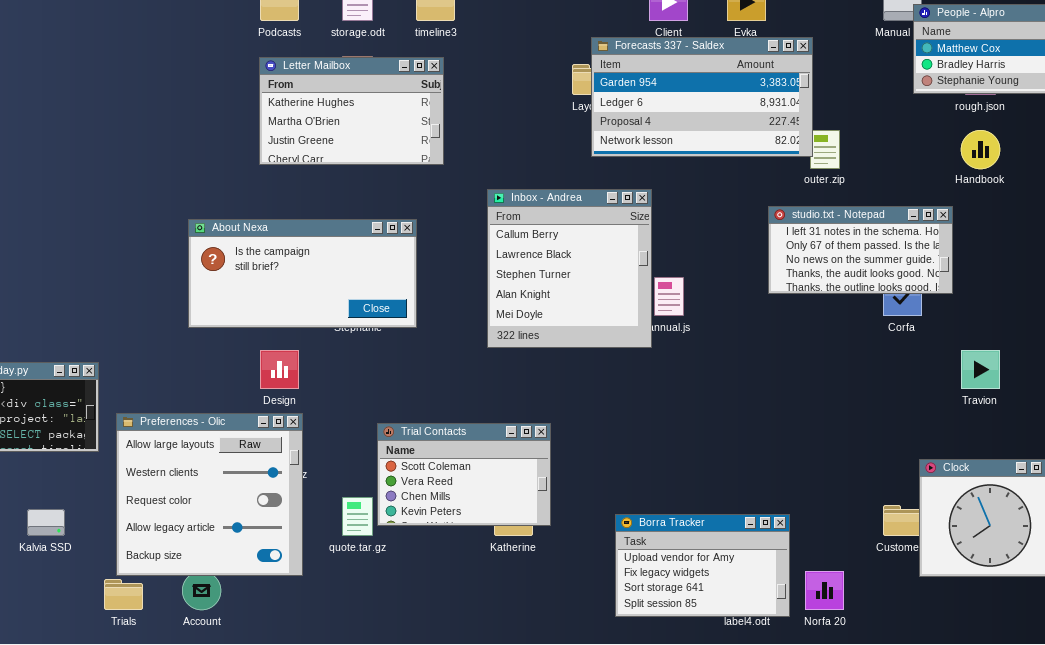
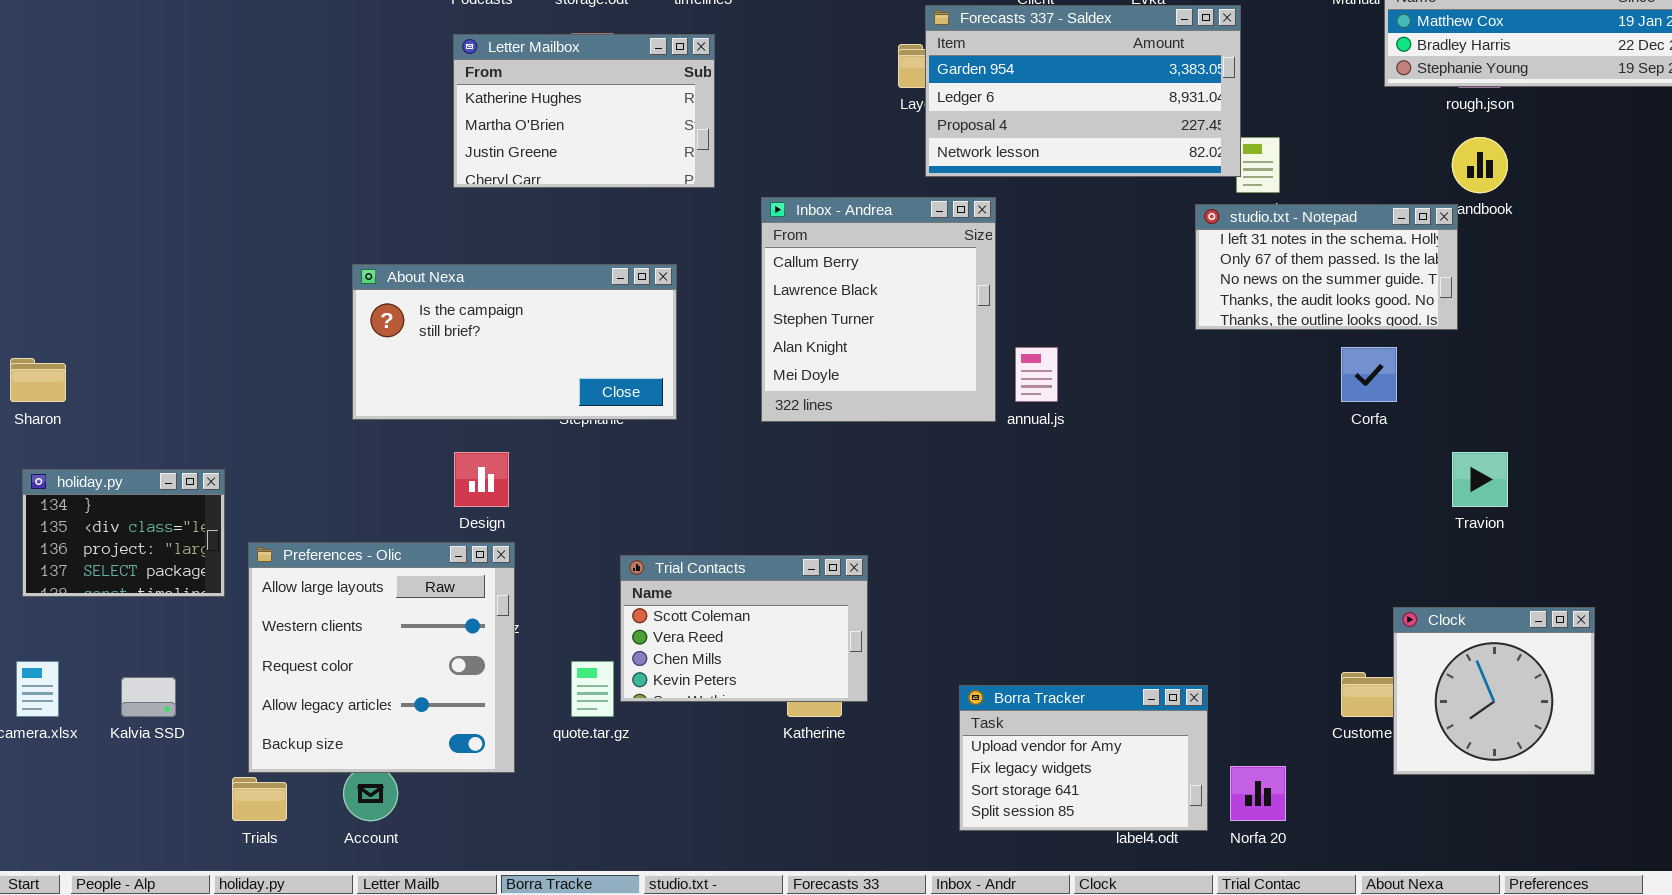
Inbox - Andrea: [487,189,652,348] -> [761,197,996,422], moved
studio.txt - Notepad: [768,206,953,294] -> [1195,204,1458,330], moved

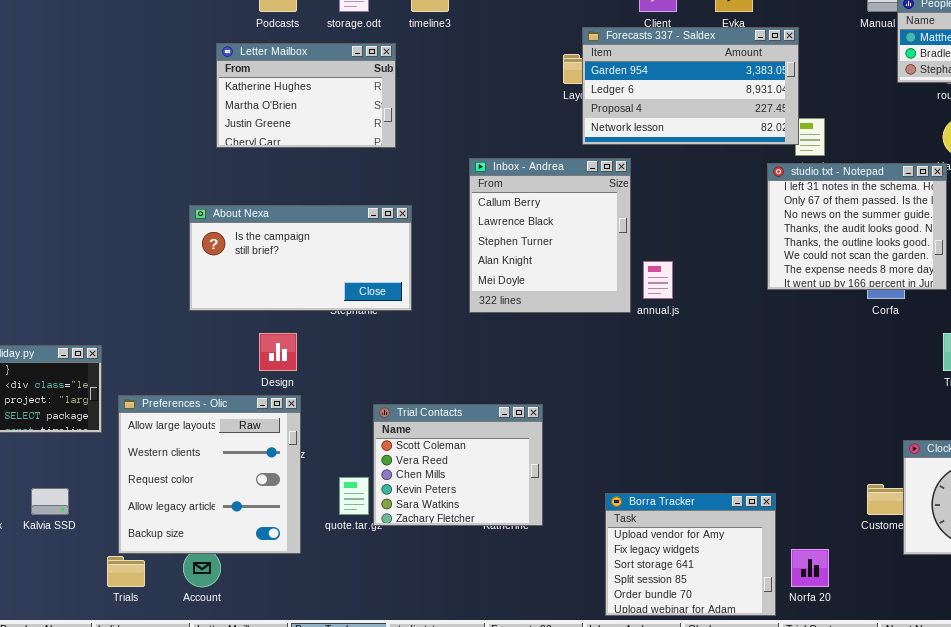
Letter Mailbox: [453,34,715,188] -> [216,43,396,148], moved
studio.txt - Notepad: [1195,204,1458,330] -> [767,163,947,290], resized
Trial Contacts: [620,555,868,702] -> [373,404,543,526], resized
Borra Tracker: [959,685,1208,831] -> [605,493,776,616], resized

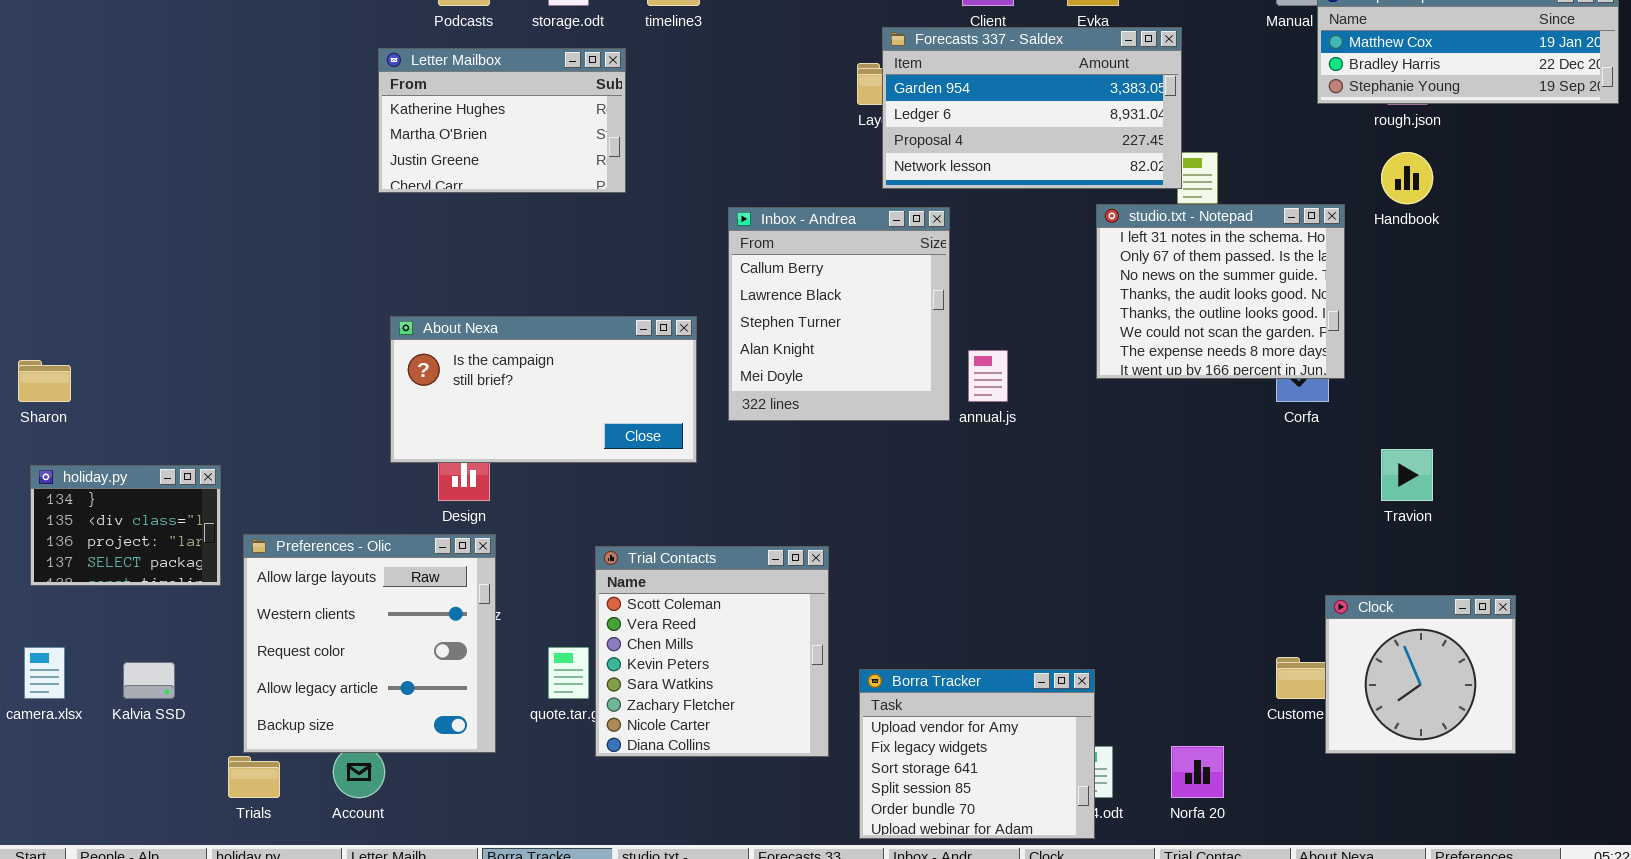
studio.txt - Notepad: [767,163,947,290] -> [1096,204,1345,379], moved
About Nexa: [189,205,412,311] -> [390,316,697,463], moved
Trial Contacts: [373,404,543,526] -> [595,546,829,757], resized
Borra Tracker: [605,493,776,616] -> [859,669,1095,839], moved

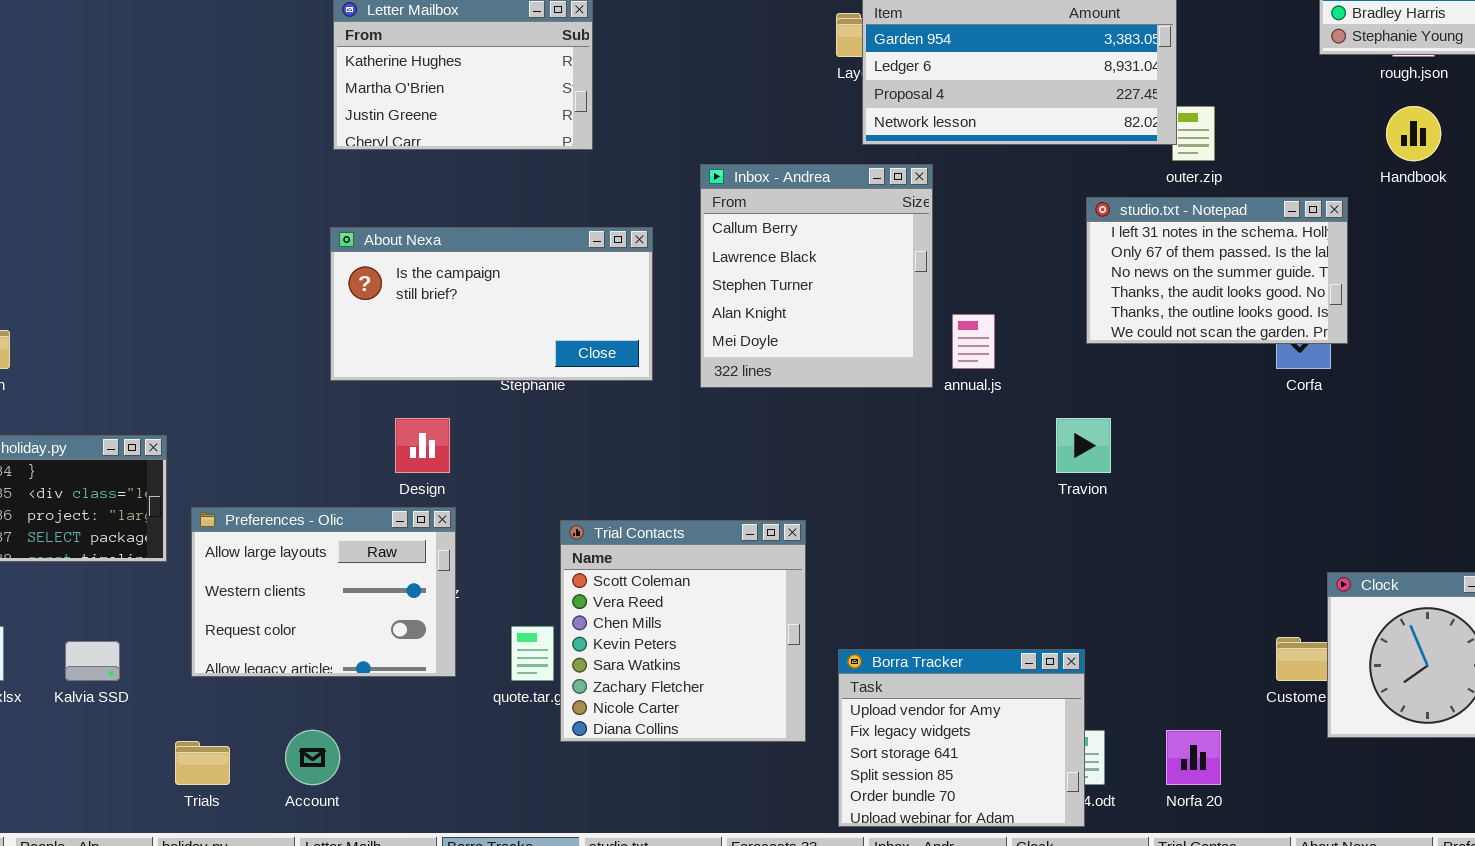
studio.txt - Notepad: [1096,204,1345,379] -> [1086,197,1348,344], resized
About Nexa: [390,316,697,463] -> [330,227,653,381], moved
Travion: [1381,449,1433,501] -> [1056,418,1111,473], moved
Preferences - Olic: [243,534,496,753] -> [191,507,456,677], resized

